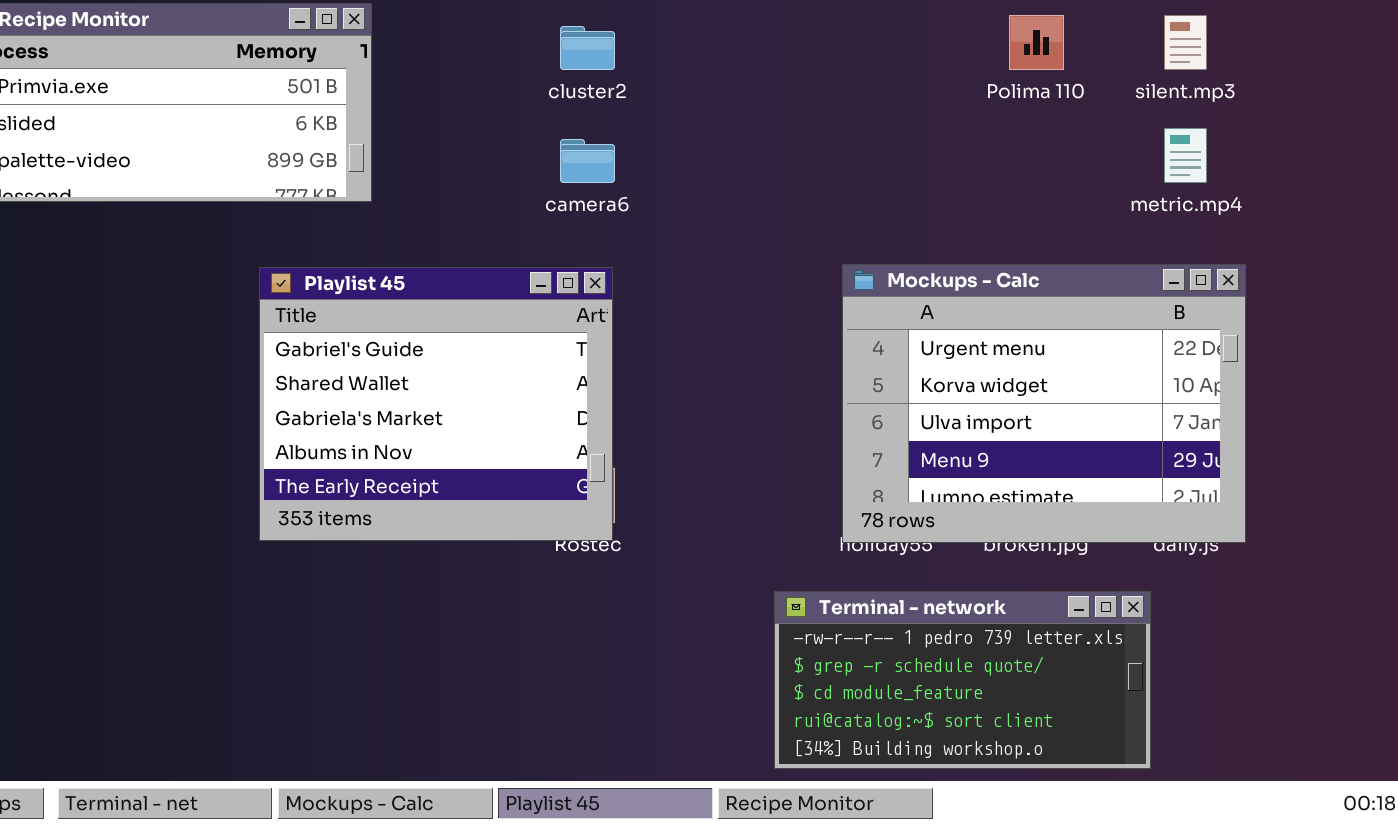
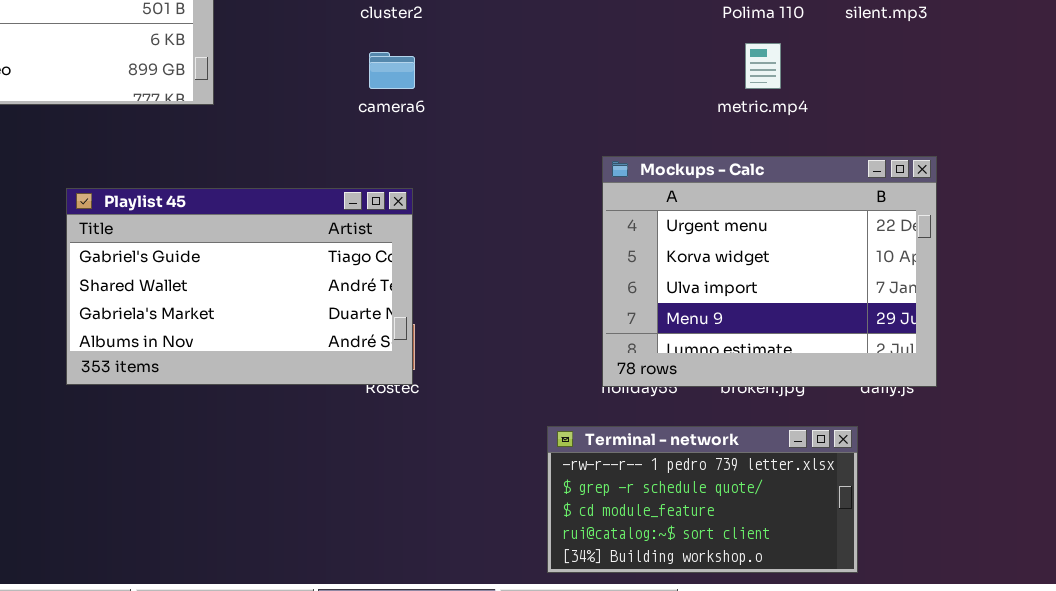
metric.mp4: [1164,128,1207,183] -> [745,43,781,89], moved
Playlist 45: [259,267,613,541] -> [66,188,413,385], resized

